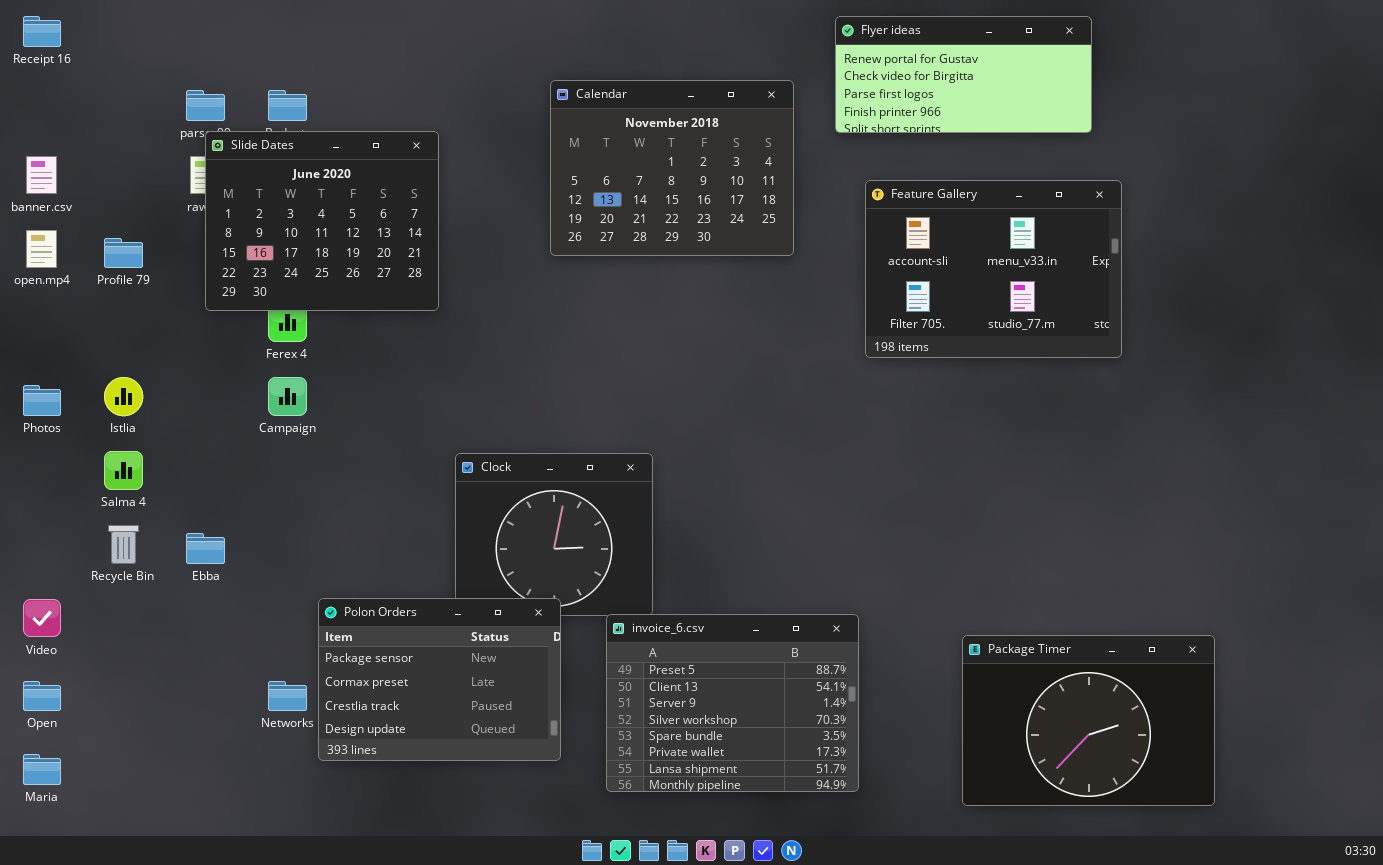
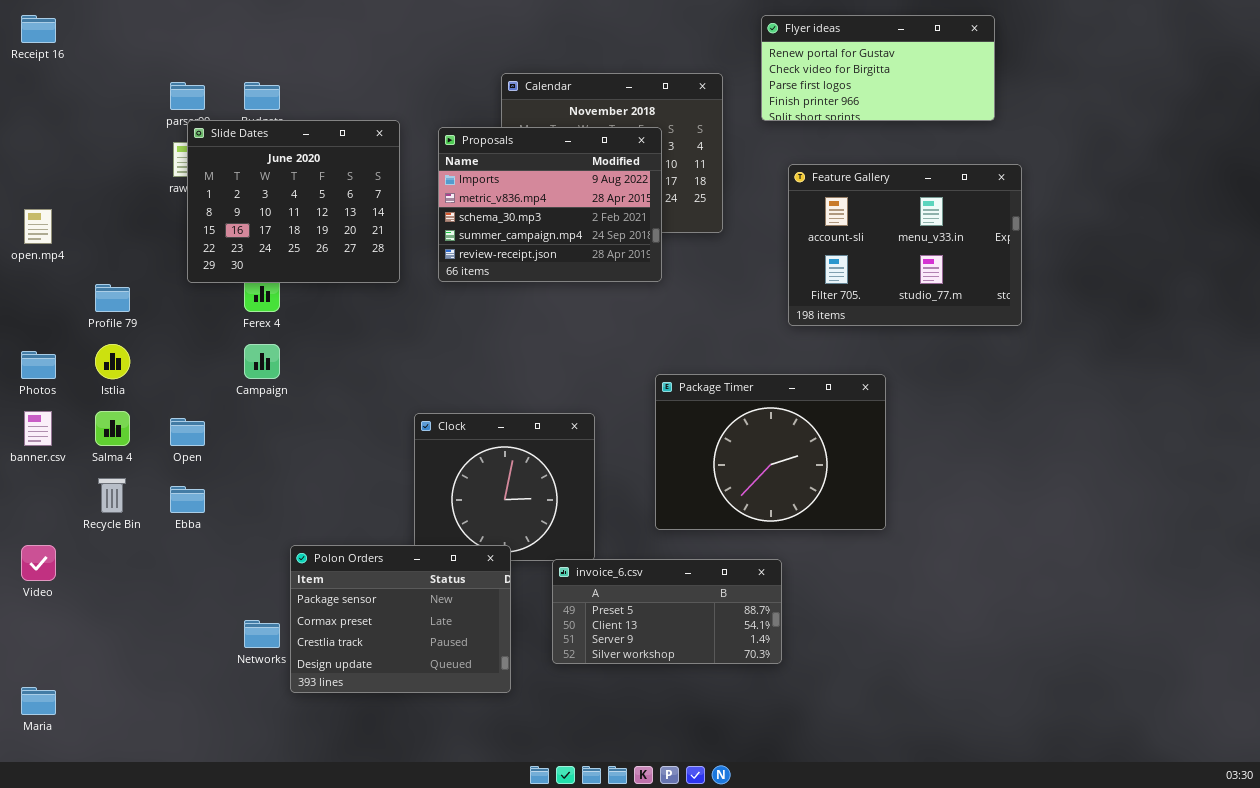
Proposals: none -> [438,127,662,282], opened
banner.csv: [26,156,57,194] -> [24,411,52,446], moved
Profile 79: [104,238,143,268] -> [95,284,130,312], moved
invoice_6.csv: [606,614,859,792] -> [552,559,782,664], resized
Package Timer: [962,635,1215,806] -> [655,374,886,530], moved
Open: [23,681,61,711] -> [170,418,205,446], moved

